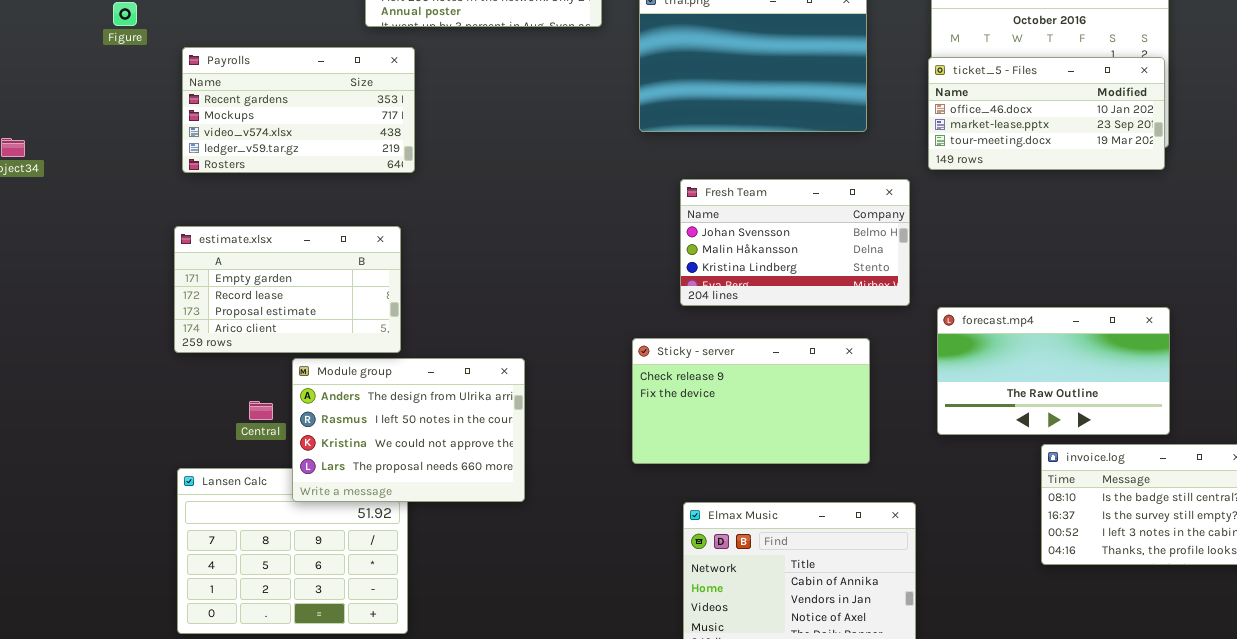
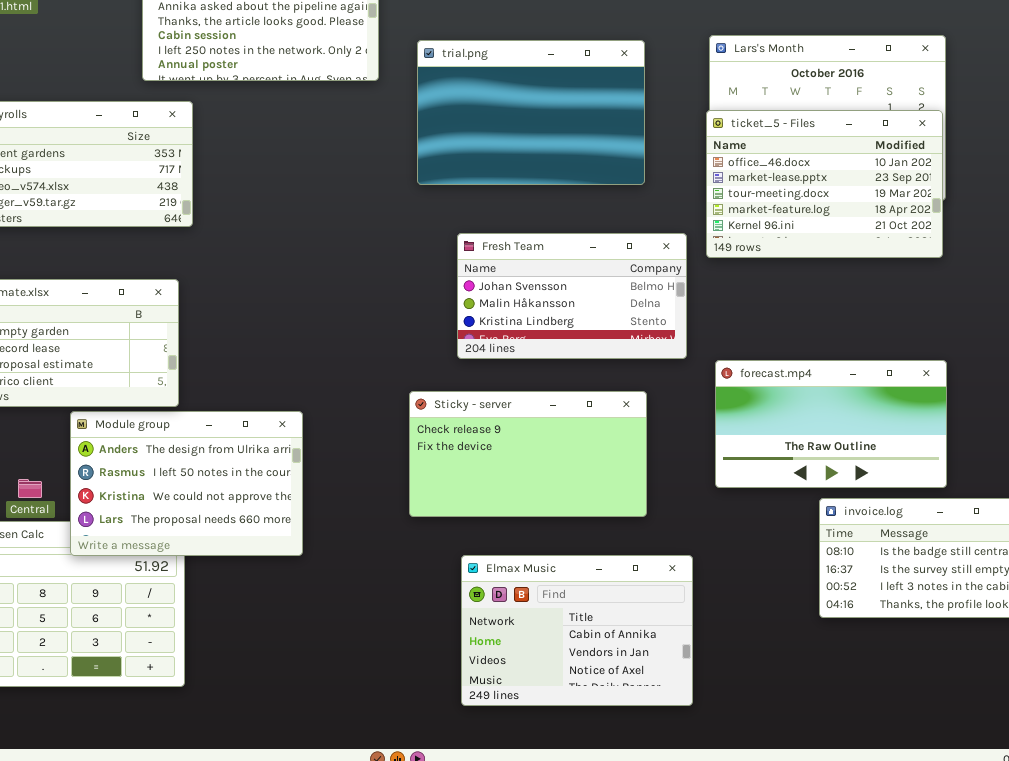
ticket_5 - Files: [928,57,1165,170] -> [706,110,943,258], resized
Central: [249,401,273,420] -> [18,479,42,498], moved

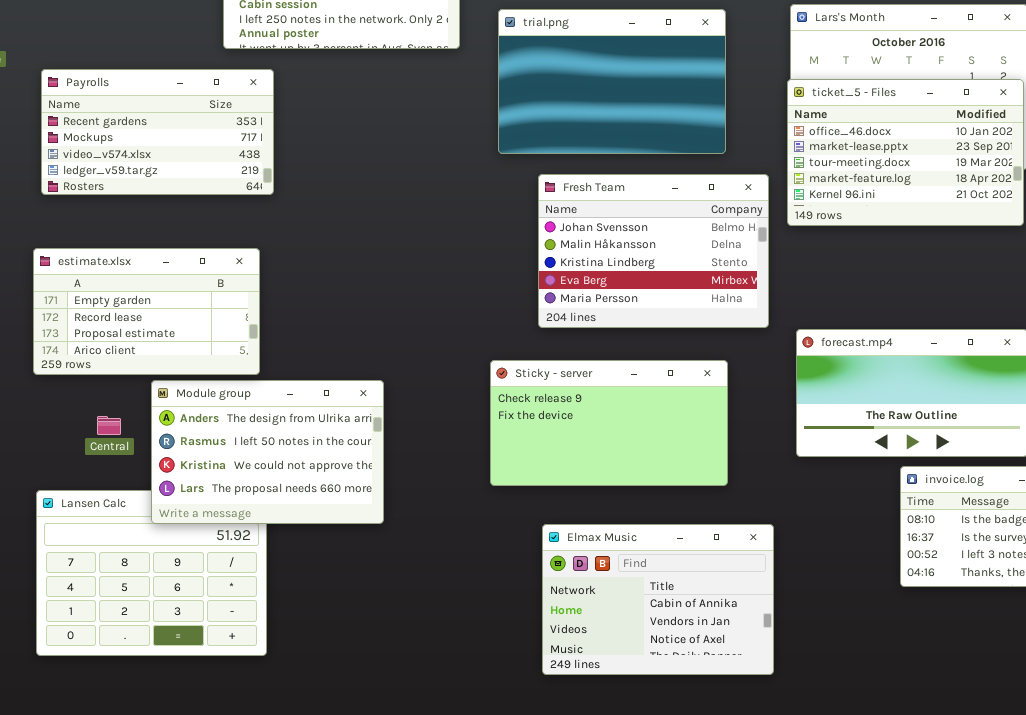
Fresh Team: [457,233,687,359] -> [538,174,769,328], resized
Central: [18,479,42,498] -> [97,416,121,435], moved

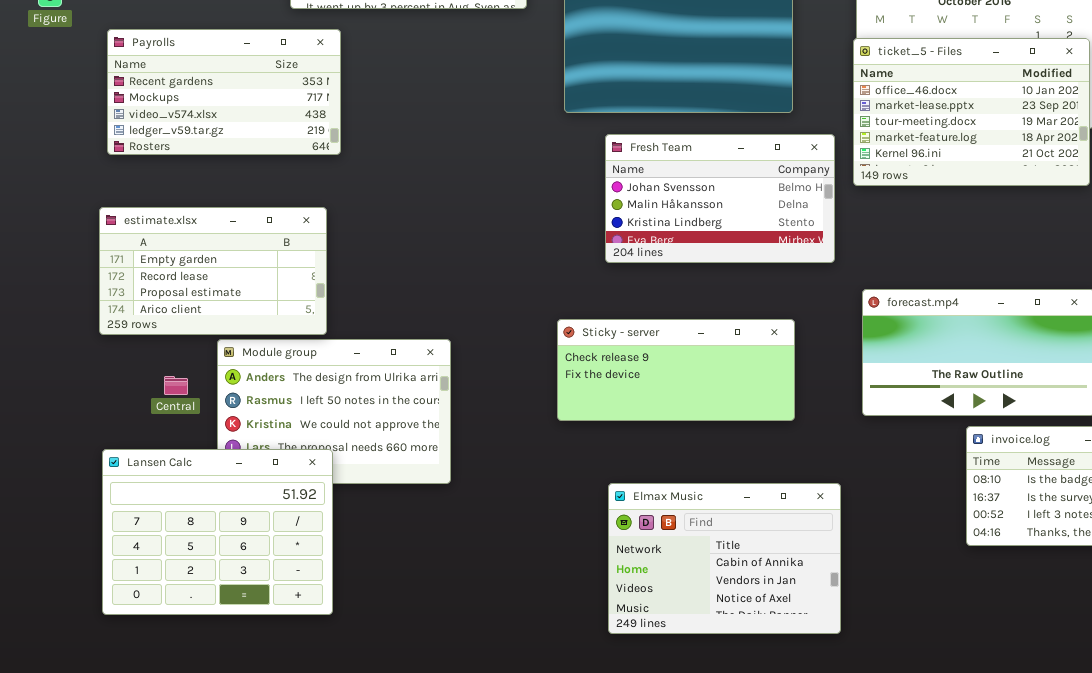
Fresh Team: [538,174,769,328] -> [605,134,835,263], resized
Sticky - server: [490,360,728,486] -> [557,319,795,421], resized
Lansen Calc: [36,490,267,656] -> [102,449,333,615], raised

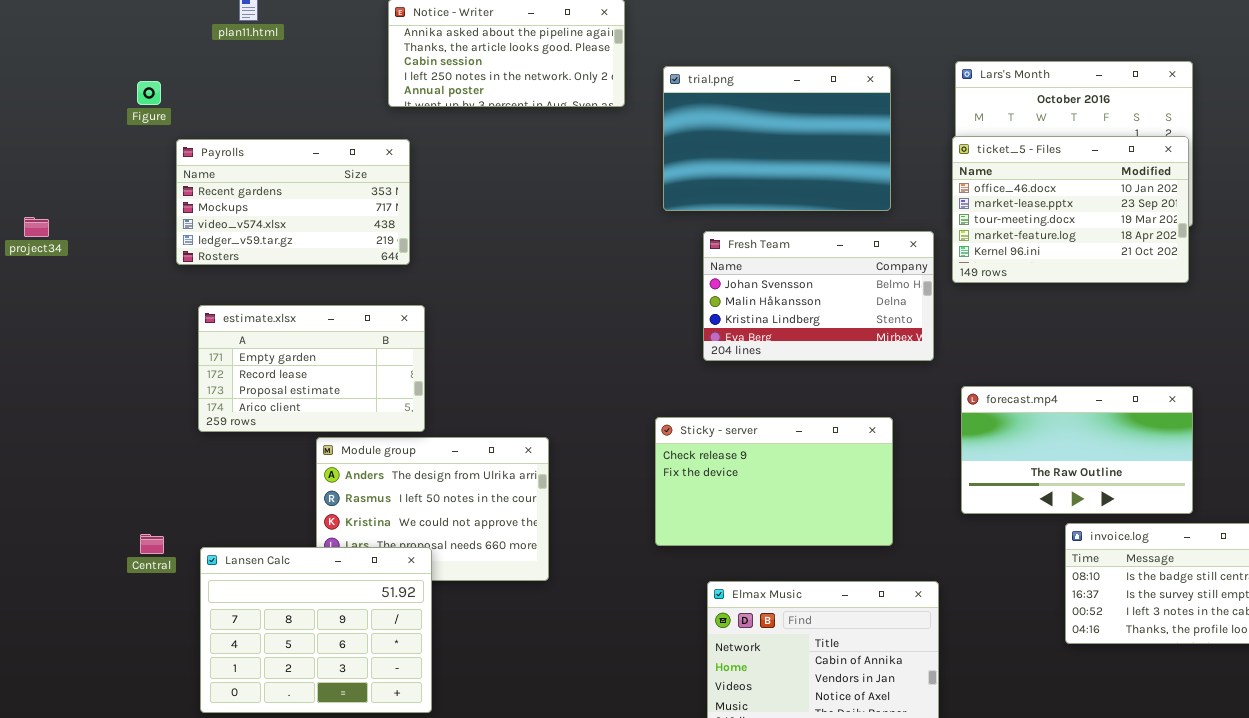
Payrolls: [107,29,341,155] -> [176,139,410,265], moved
Sticky - server: [557,319,795,421] -> [655,417,893,546], resized
Central: [164,376,188,395] -> [140,534,164,554], moved

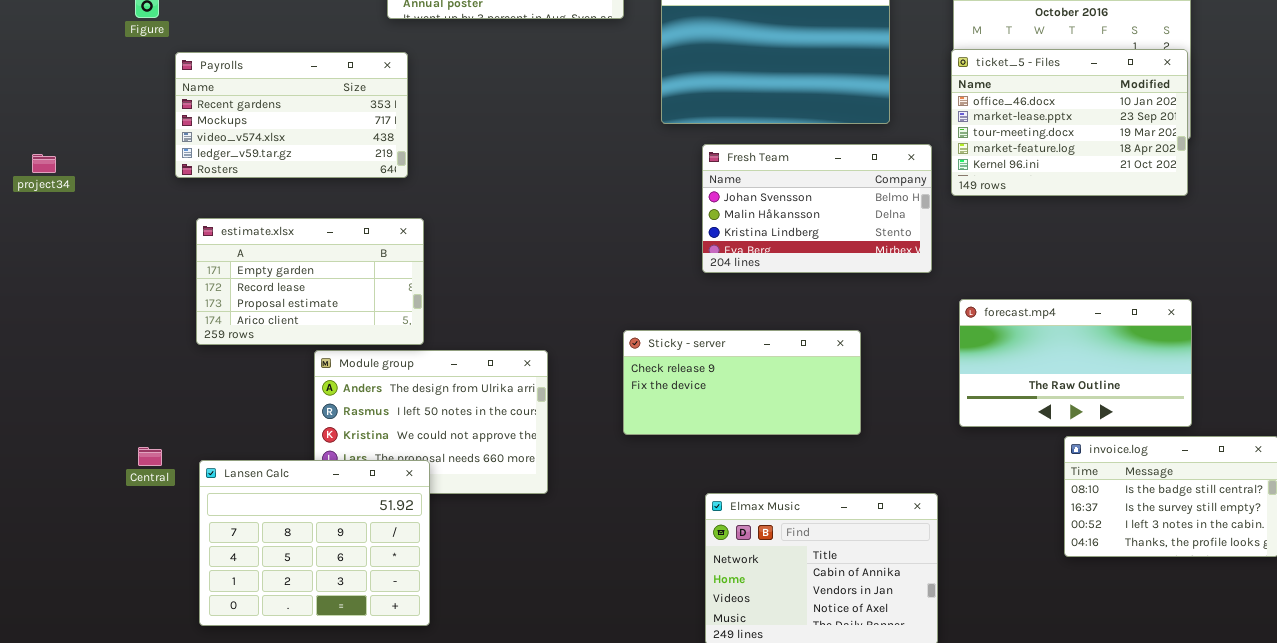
project34: [24,217,49,237] -> [32,154,56,173], moved
Sticky - server: [655,417,893,546] -> [623,330,861,435], moved, resized

